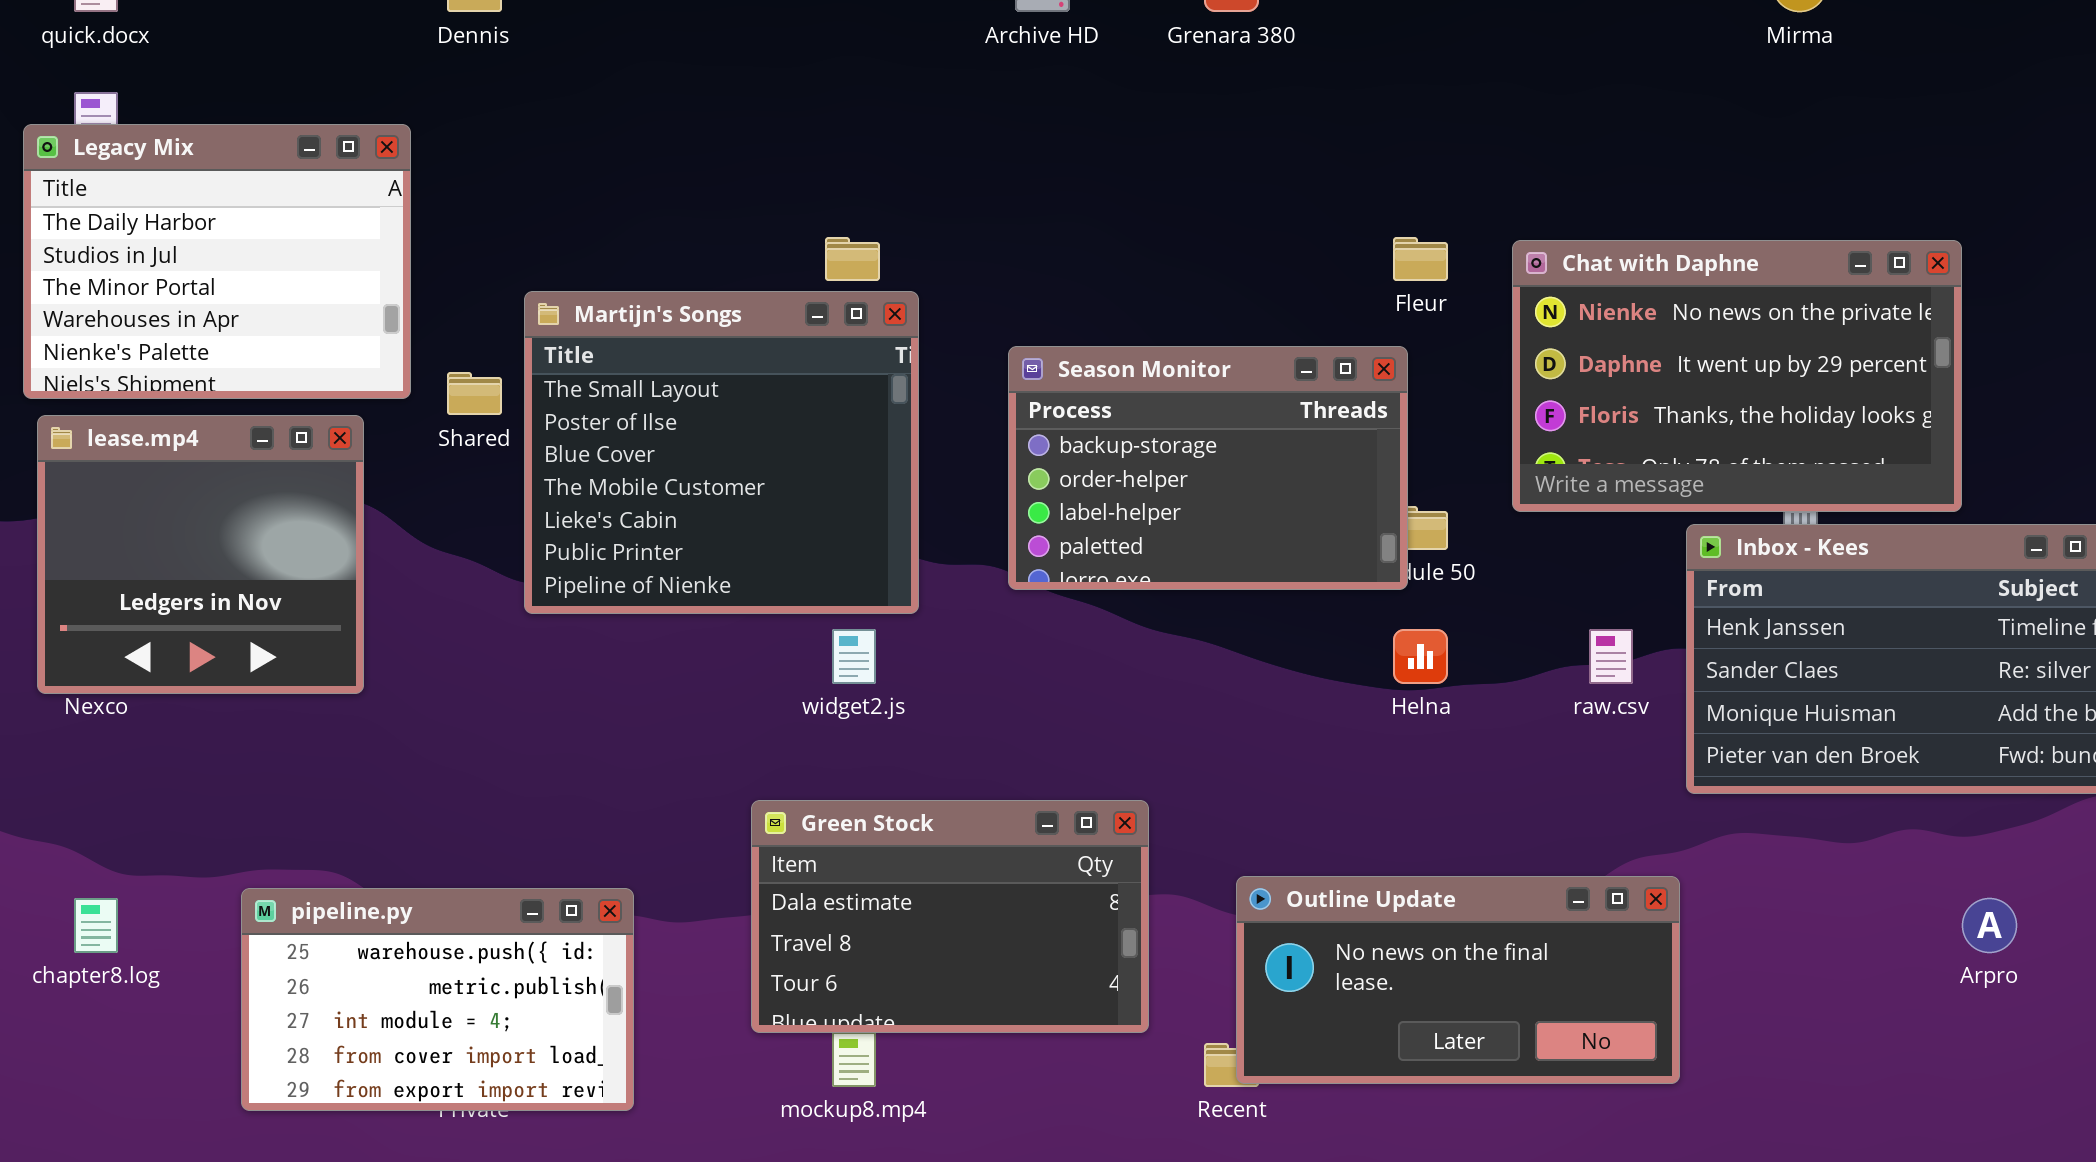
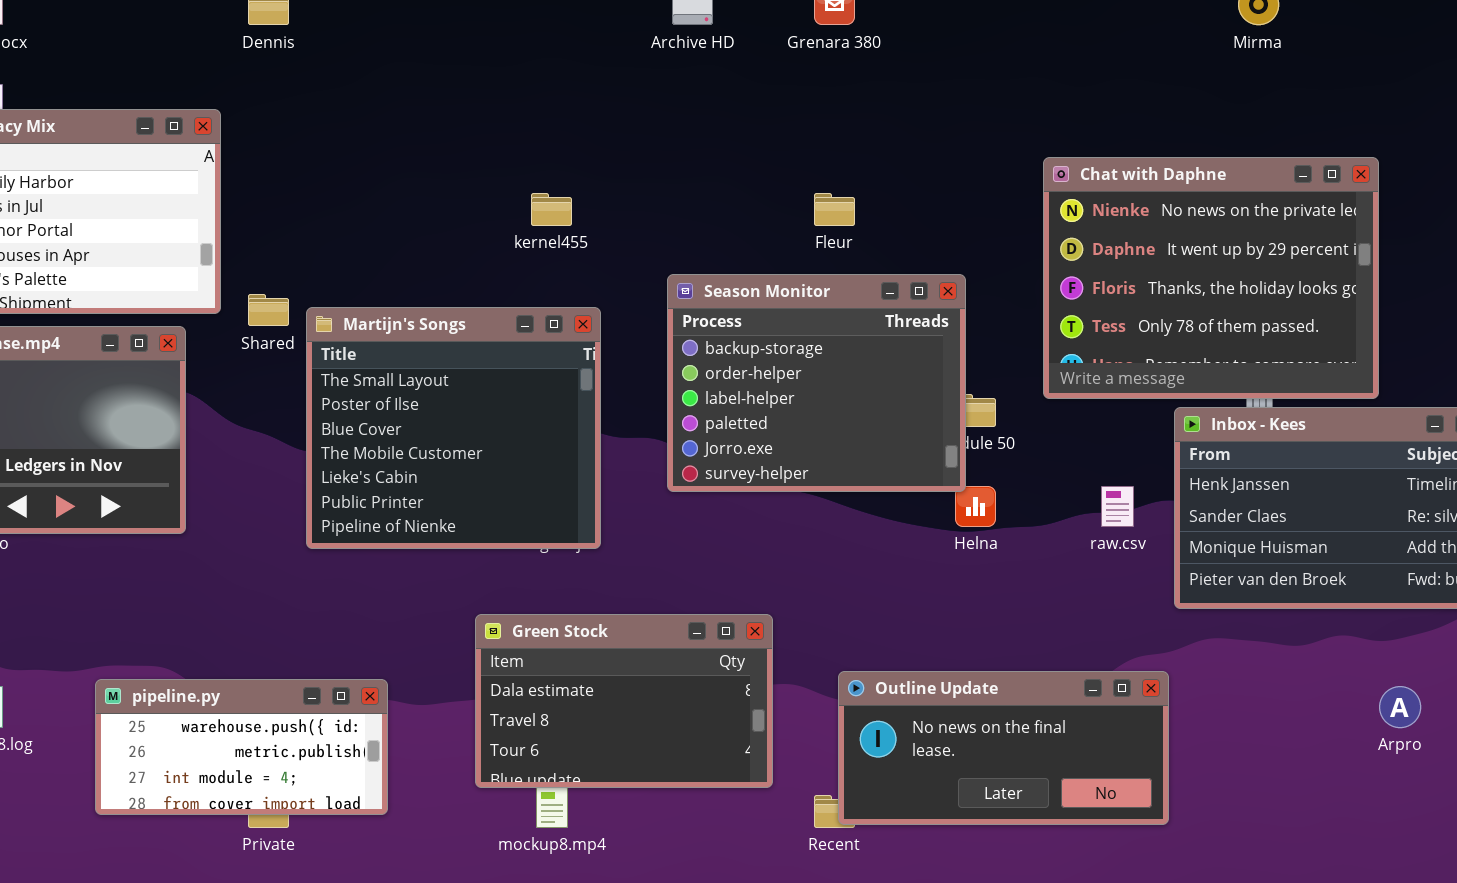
Fleur: [1393,237,1448,281] -> [814,193,855,226], moved
Chat with Daphne: [1512,240,1962,512] -> [1043,157,1379,399], resized
Martijn's Songs: [524,291,919,614] -> [306,307,601,549], moved
Season Monitor: [1008,346,1408,590] -> [667,274,966,492], resized
pipeline.py: [241,888,634,1111] -> [95,679,388,815], resized

